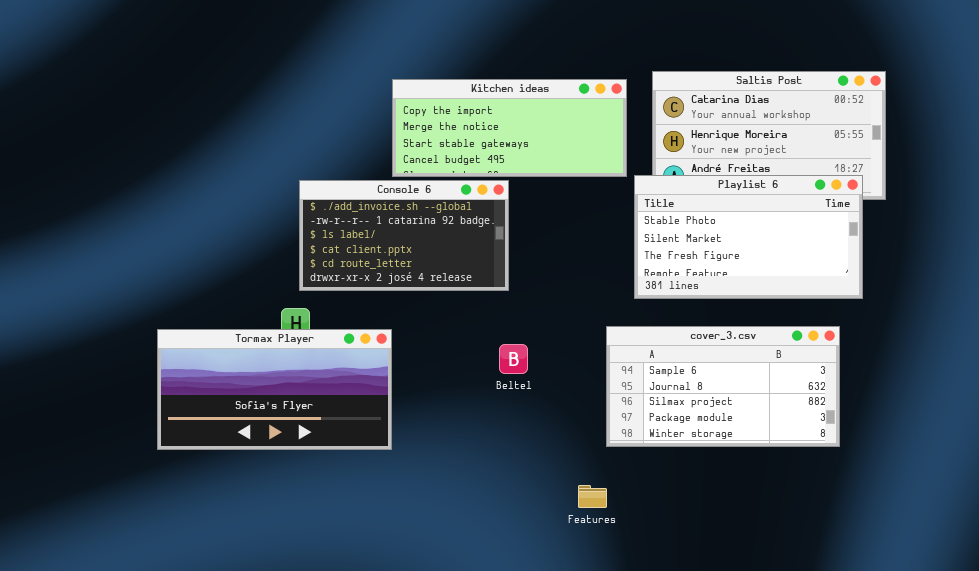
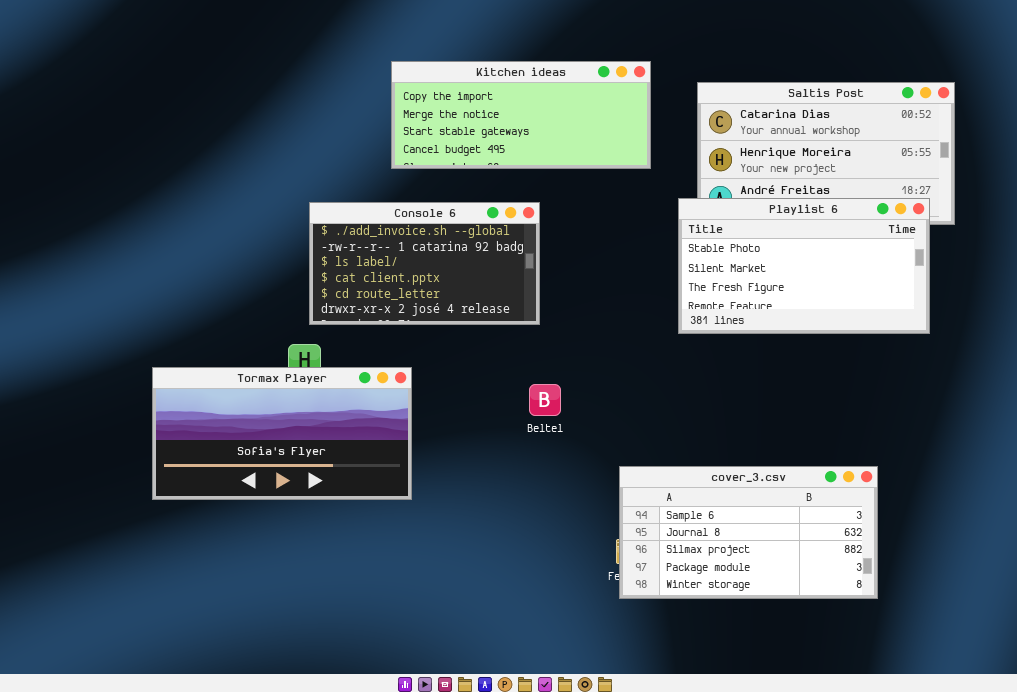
Kitchen ideas: [392,79,627,177] -> [391,61,651,169], moved
cover_3.csv: [606,326,840,447] -> [619,466,878,599], moved

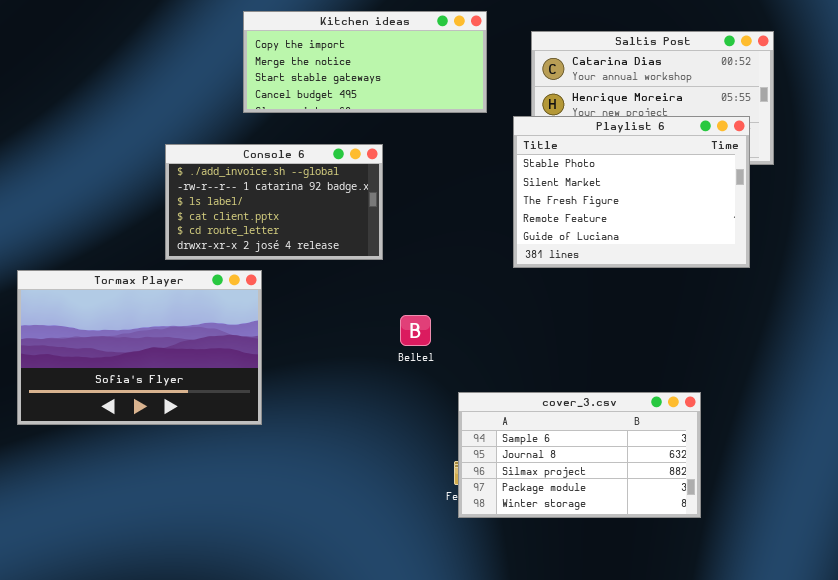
Playlist 6: [678,198,930,334] -> [513,116,750,268], resized
Tormax Player: [152,367,412,500] -> [17,270,262,425], resized
Beltel: [529,384,561,416] -> [400,315,431,346], moved

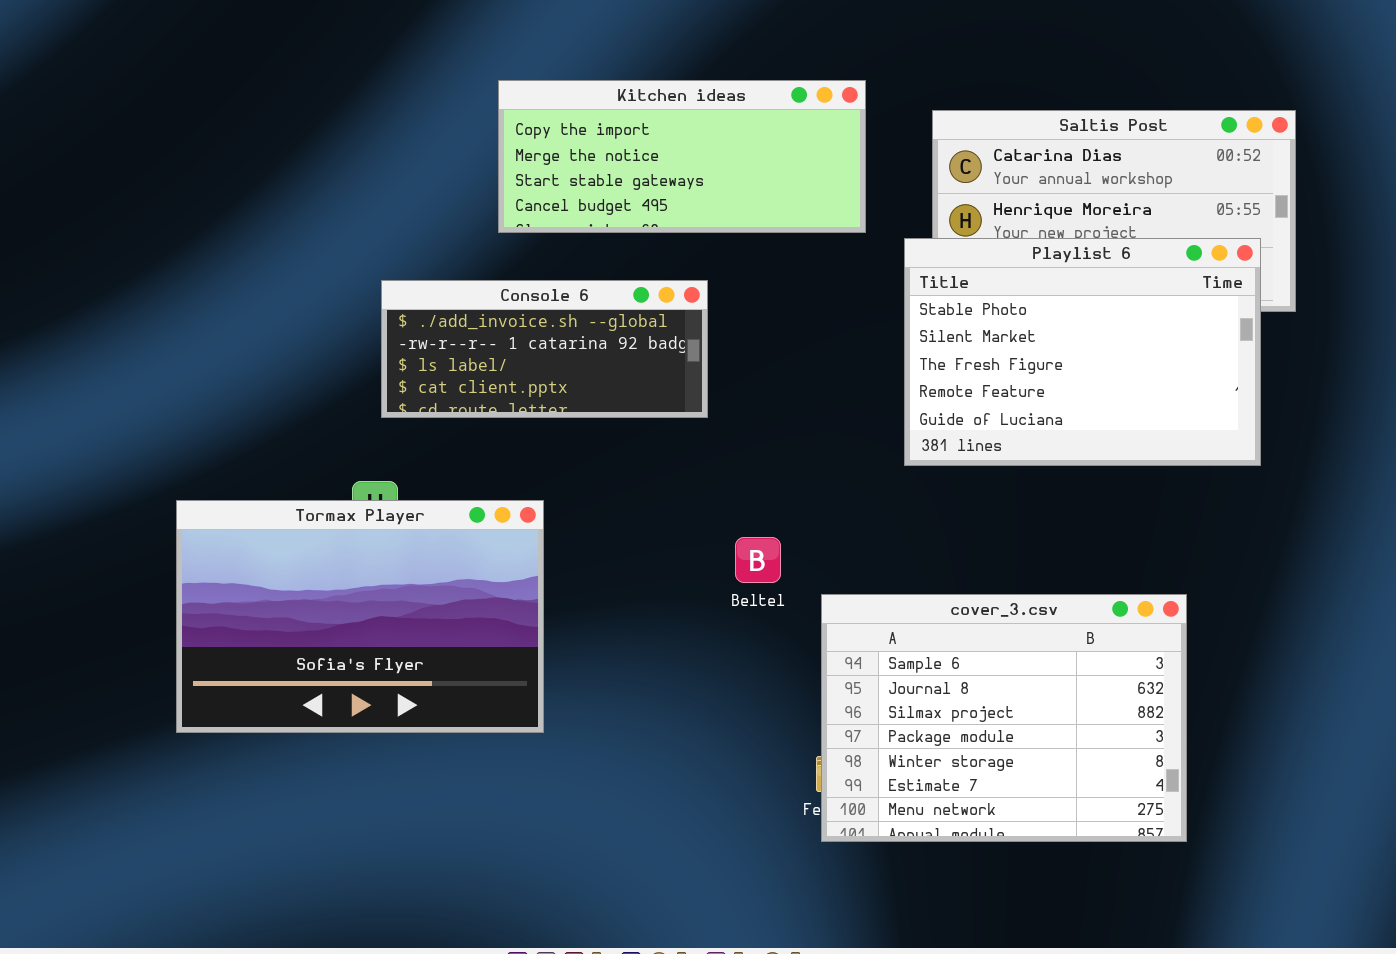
Console 6: [165,144,383,260] -> [381,280,708,418], resized
Tormax Player: [17,270,262,425] -> [176,500,544,733], moved
cover_3.csv: [458,392,701,518] -> [821,594,1187,842], resized

